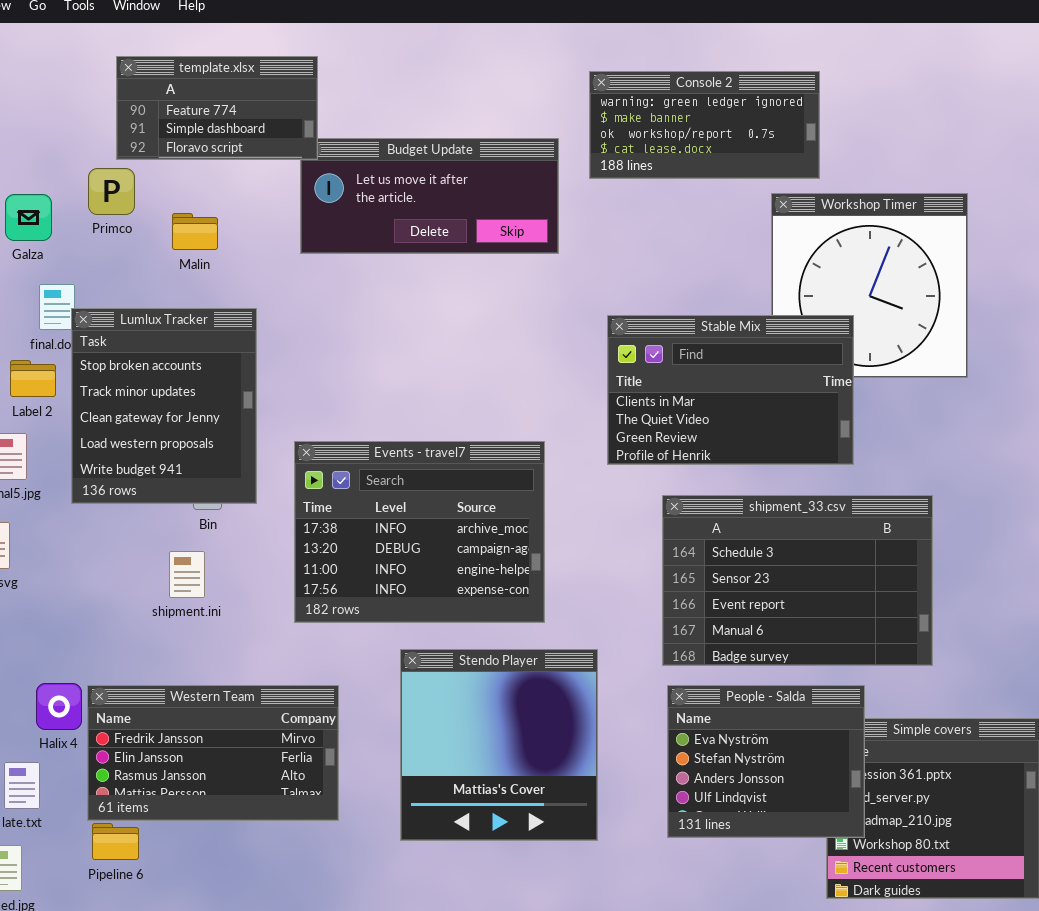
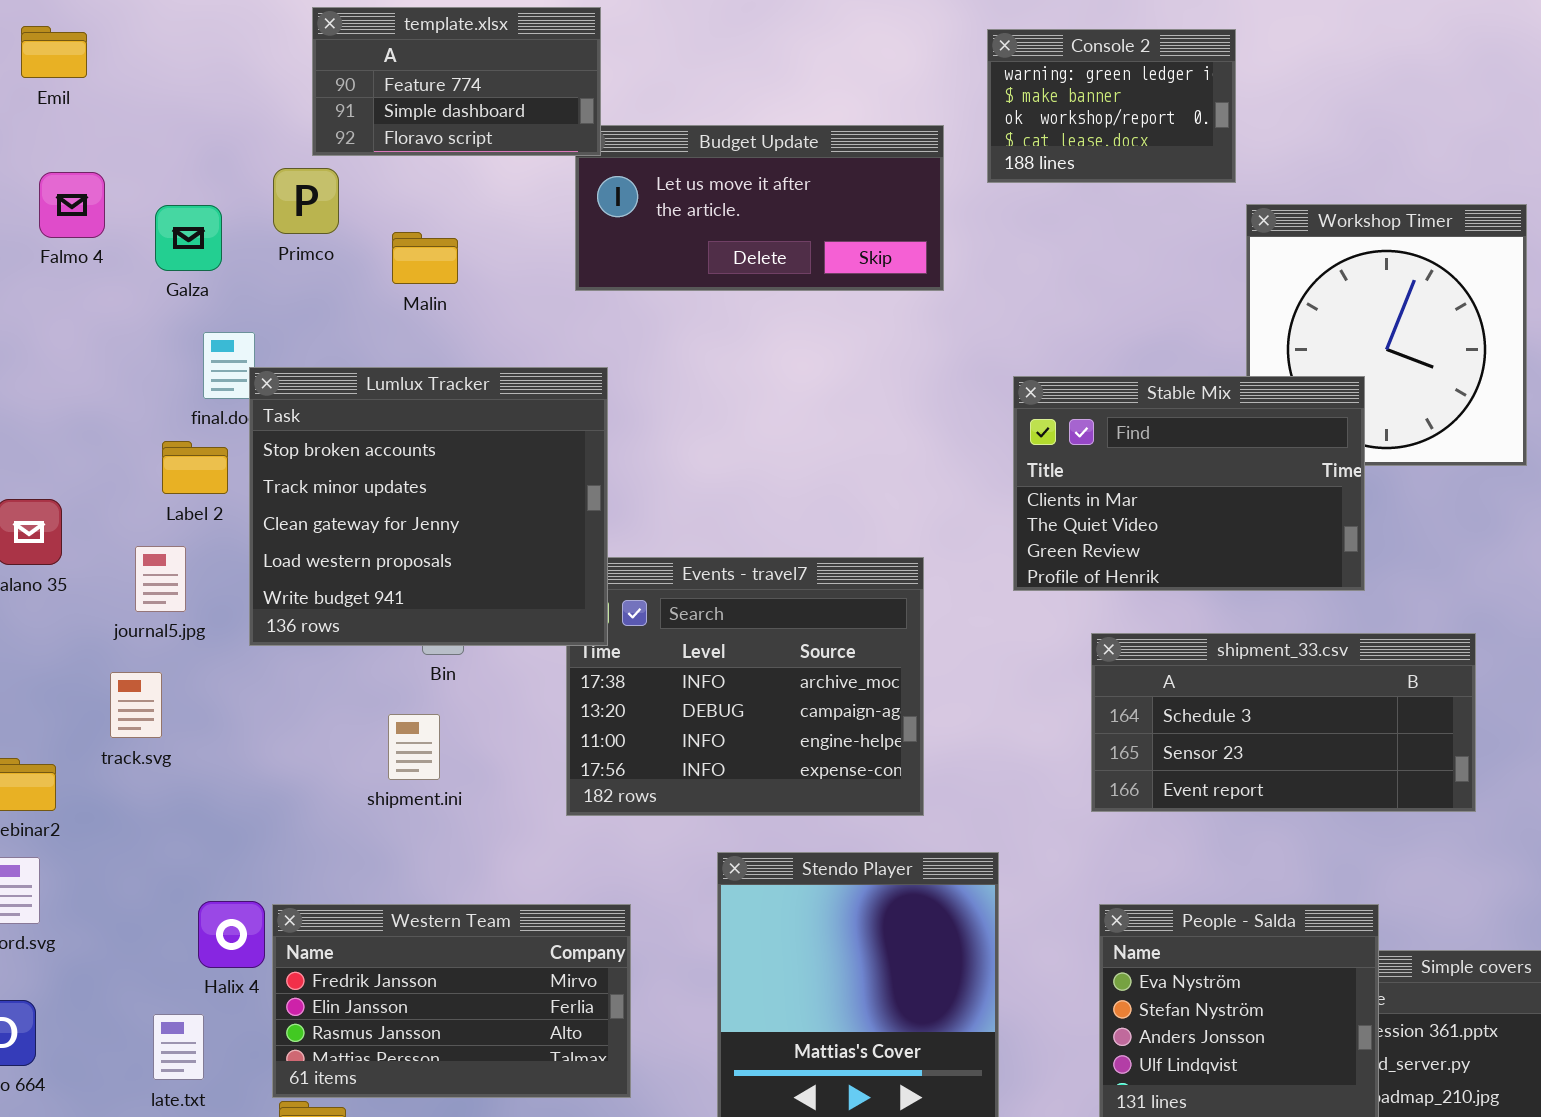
Console 2: [589,71,820,179] -> [987,29,1236,183], resized
Lumlux Tracker: [71,308,257,504] -> [249,367,608,646], resized
shipment_33.csv: [662,495,933,666] -> [1091,633,1476,812], resized

